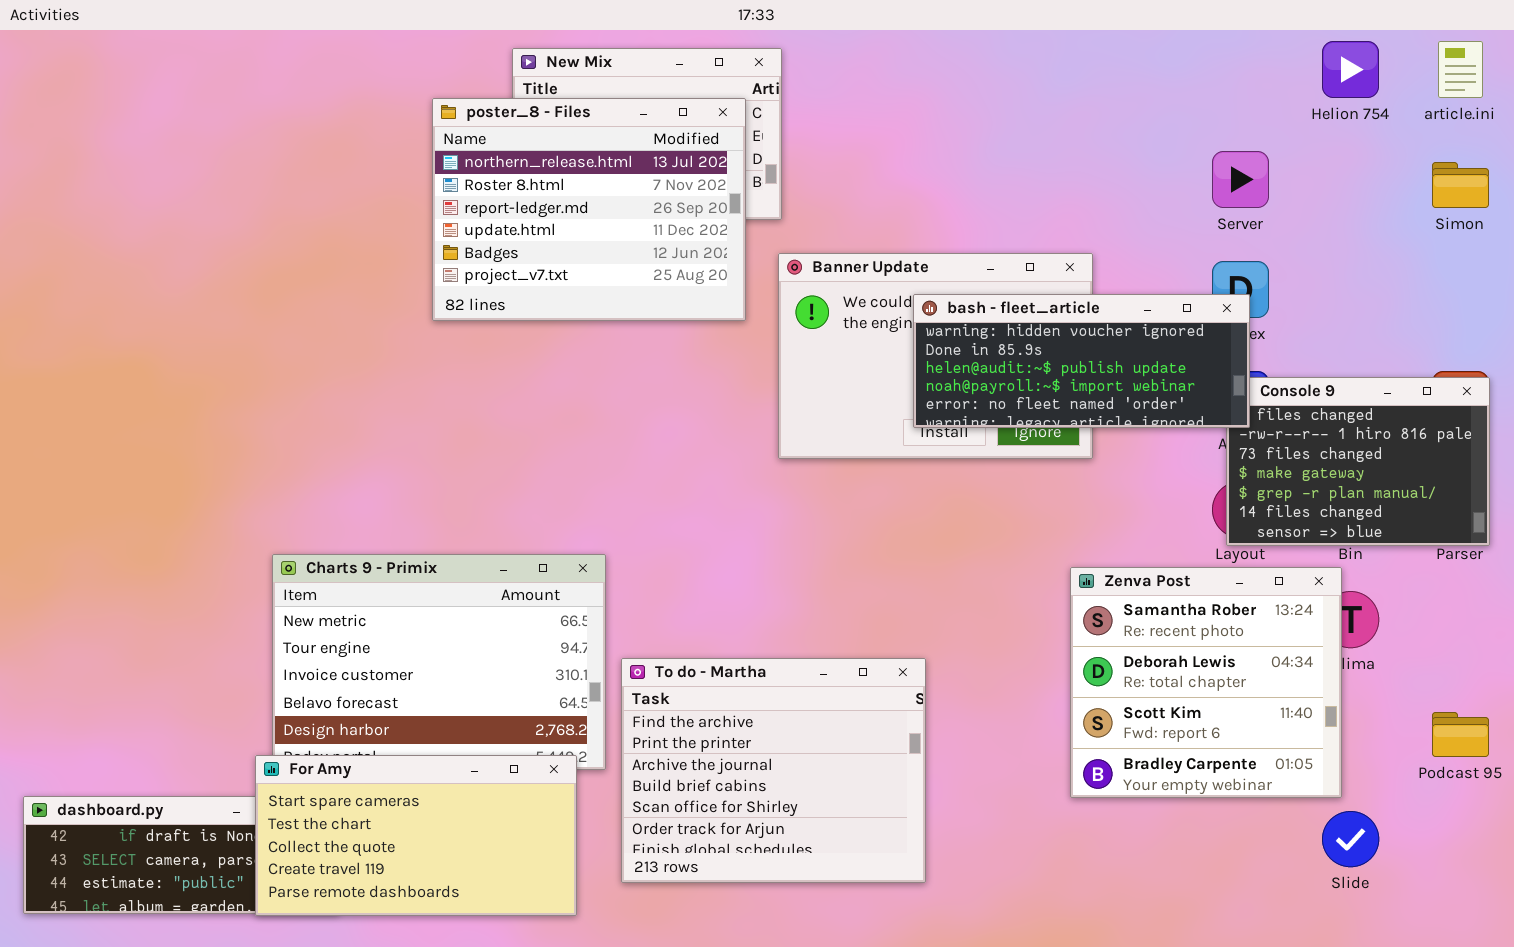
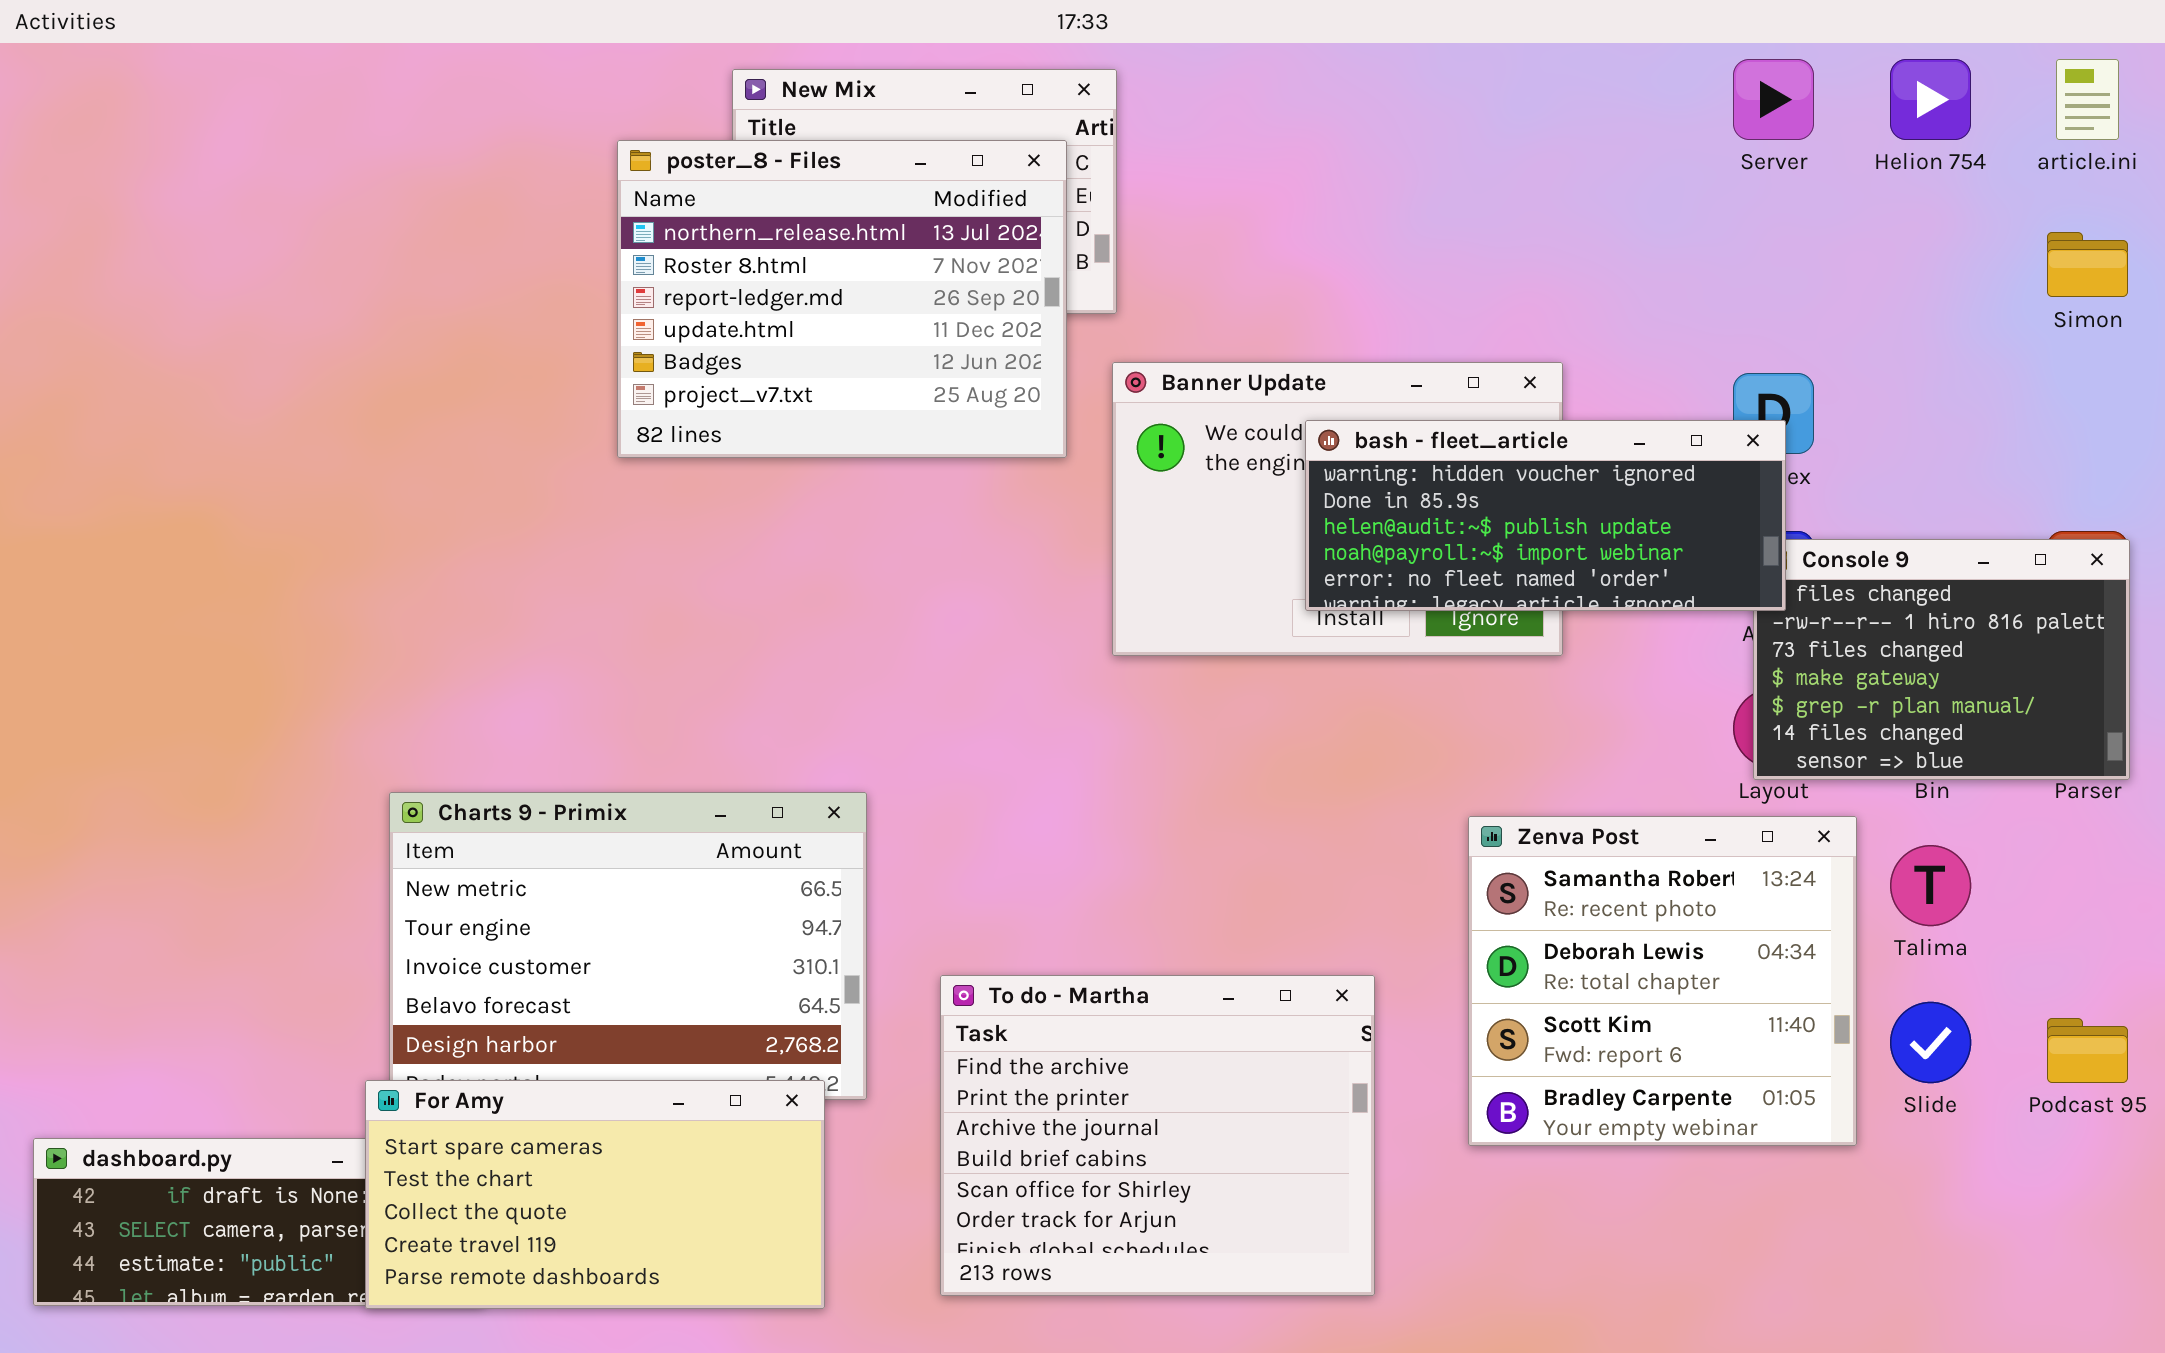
Server: [1212,151,1269,208] -> [1733,59,1814,140], moved
Zenva Post: [1070,567,1342,798] -> [1468,816,1857,1146], moved
To do - Martha: [621,658,926,883] -> [940,975,1375,1296], moved
Slide: [1322,811,1379,867] -> [1890,1002,1971,1083], moved

